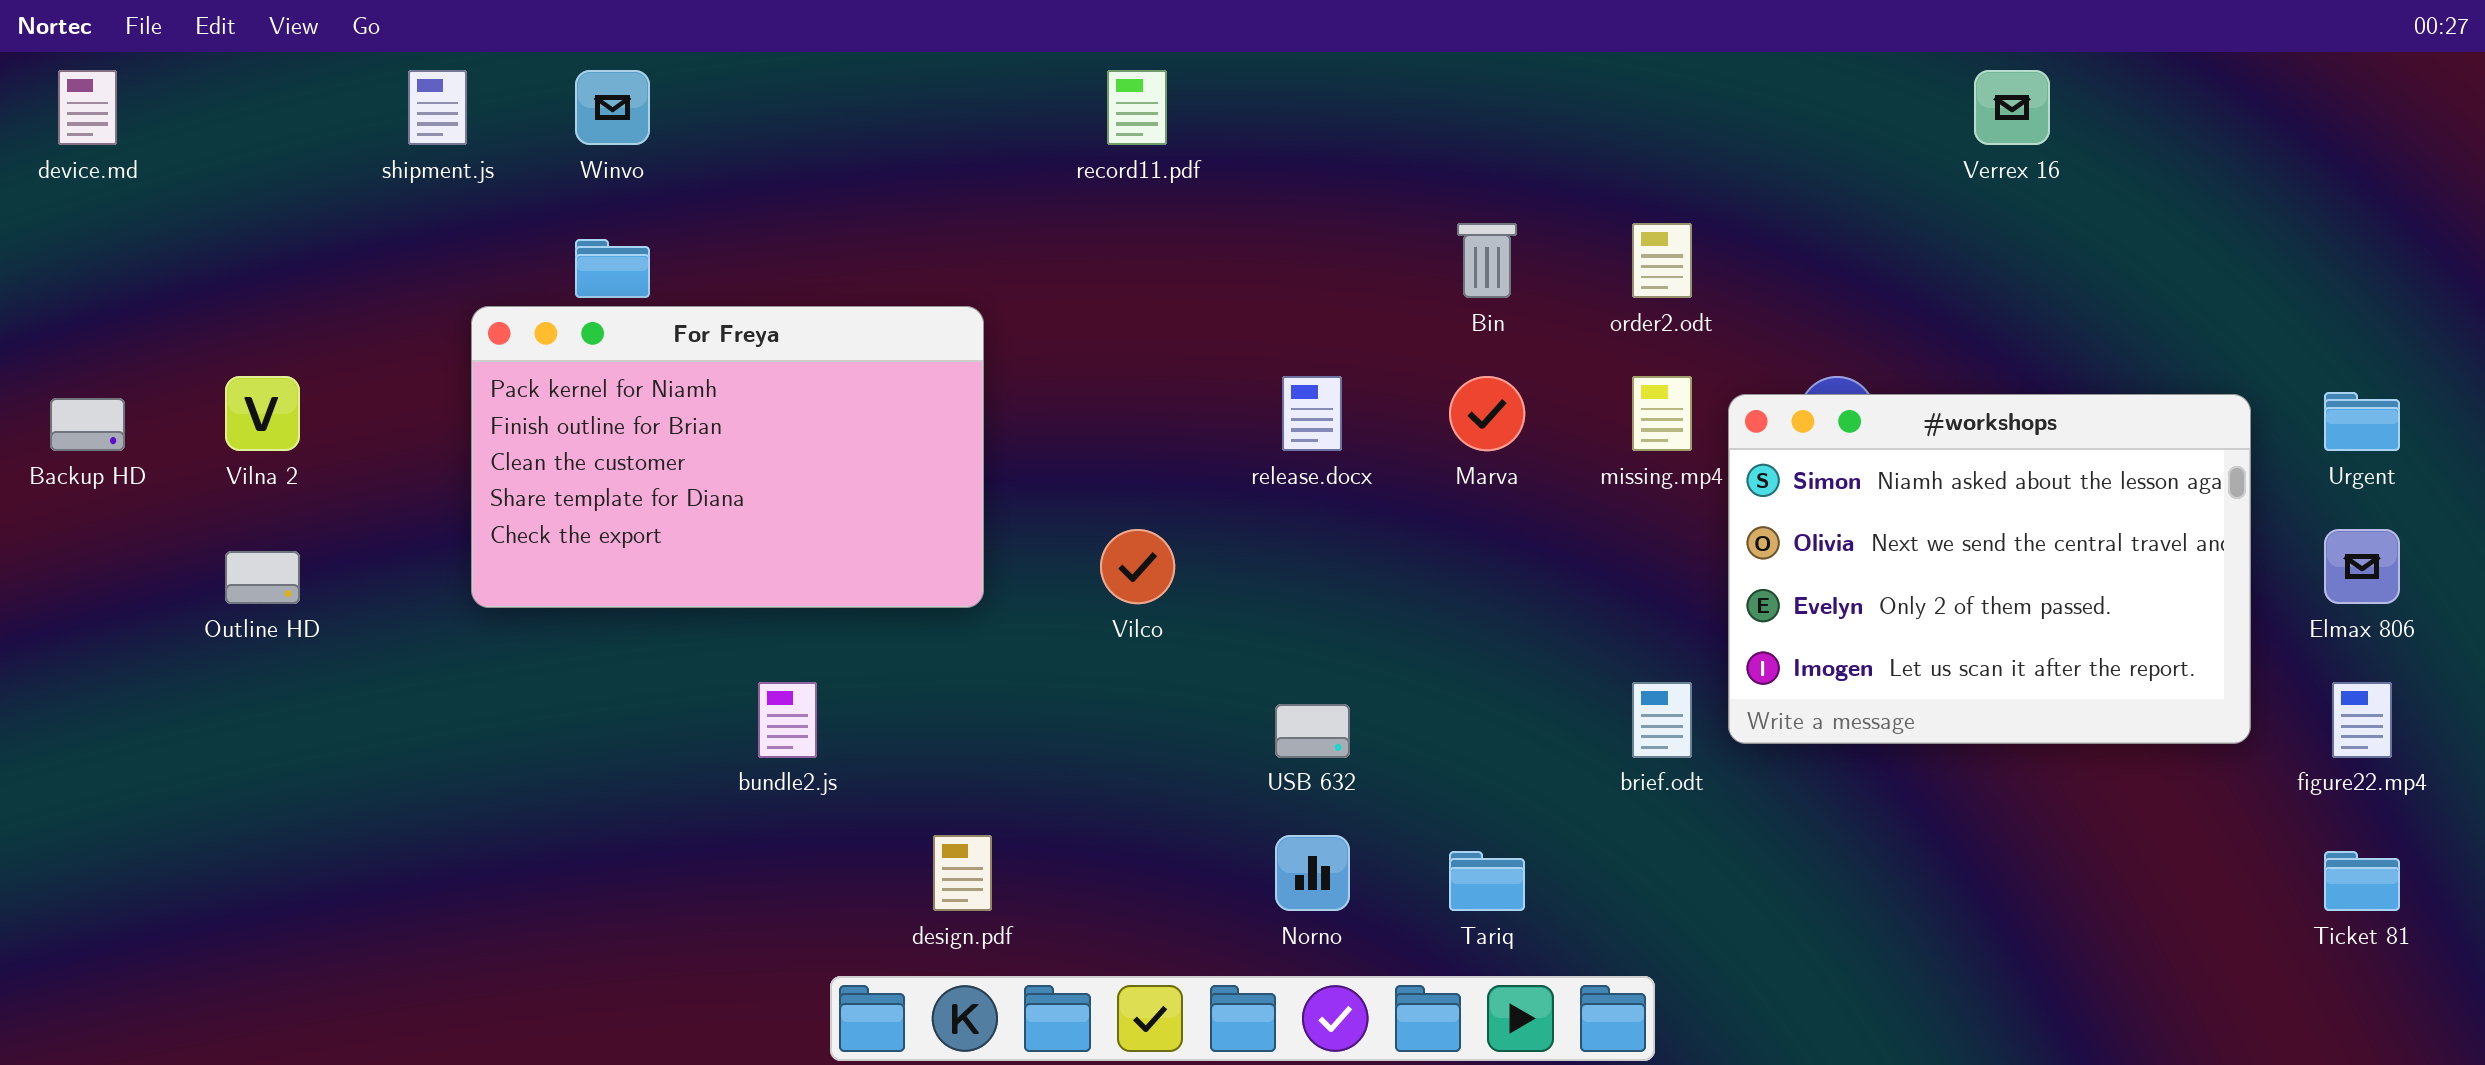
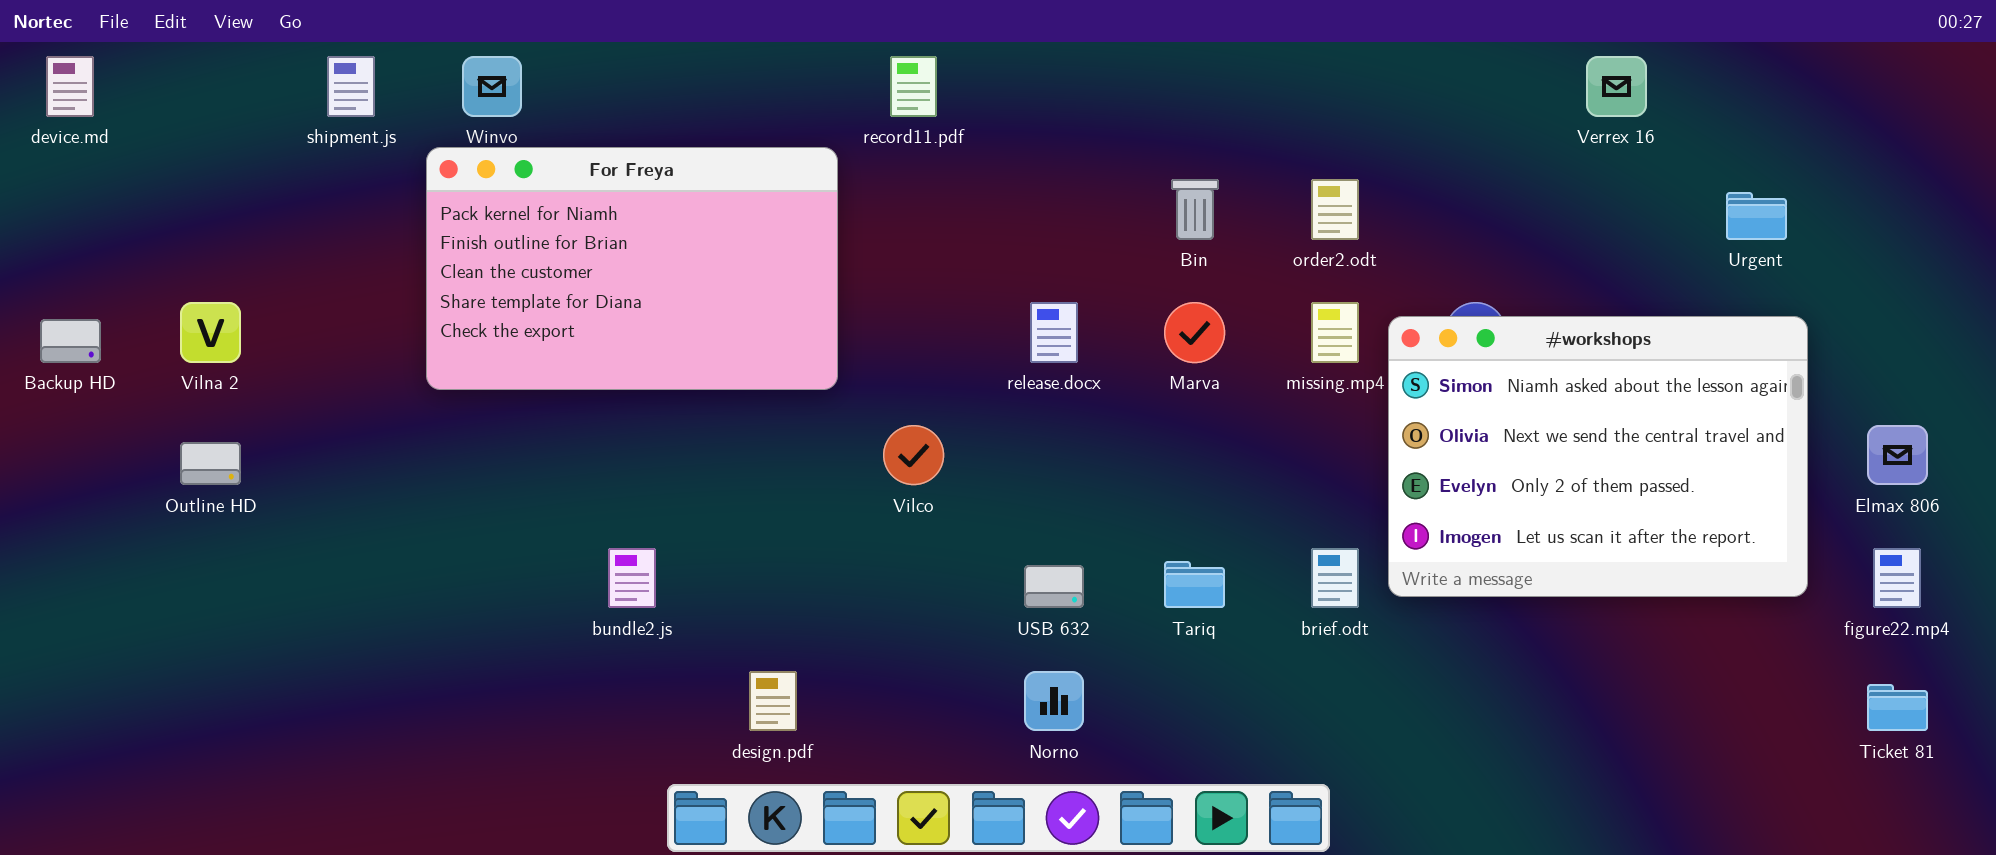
For Freya: [471,306,984,608] -> [426,147,838,390], moved
Urgent: [2324,392,2400,451] -> [1726,192,1787,240], moved
Tariq: [1449,851,1525,911] -> [1164,561,1225,608], moved

